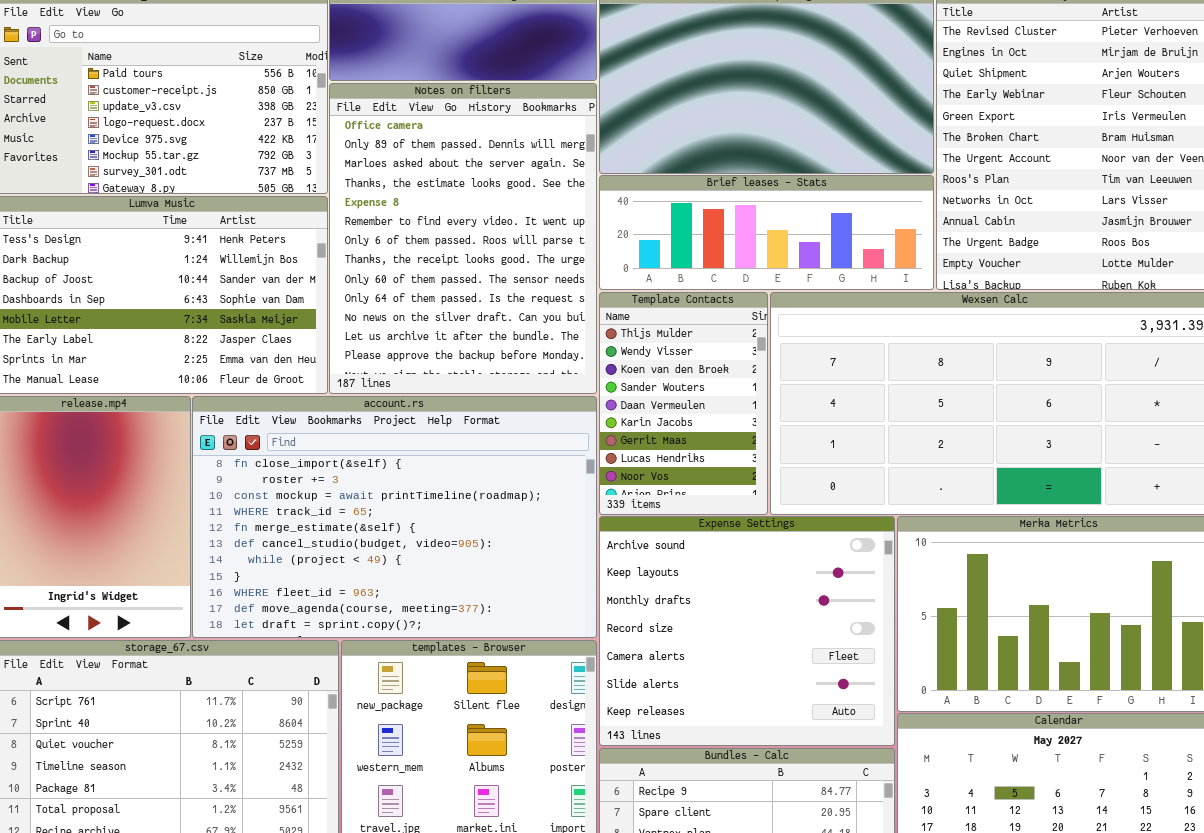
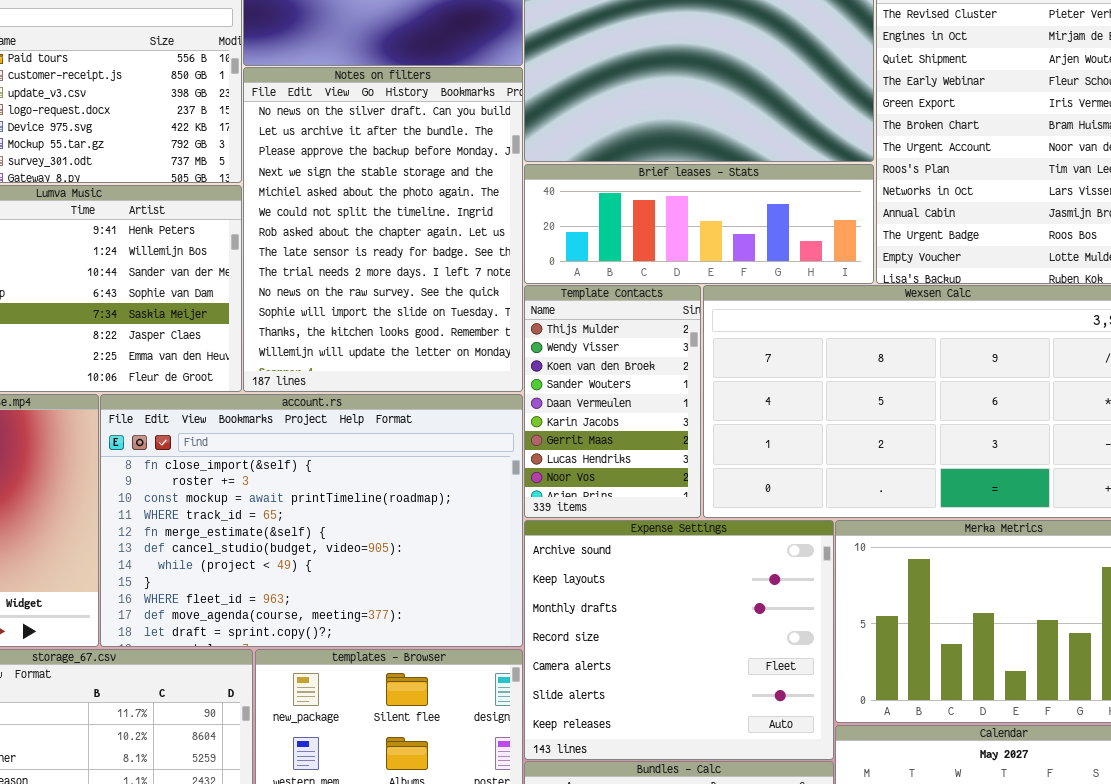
Notes on filters: [329,83,597,394] -> [243,67,523,392], scrolled down 10 rows

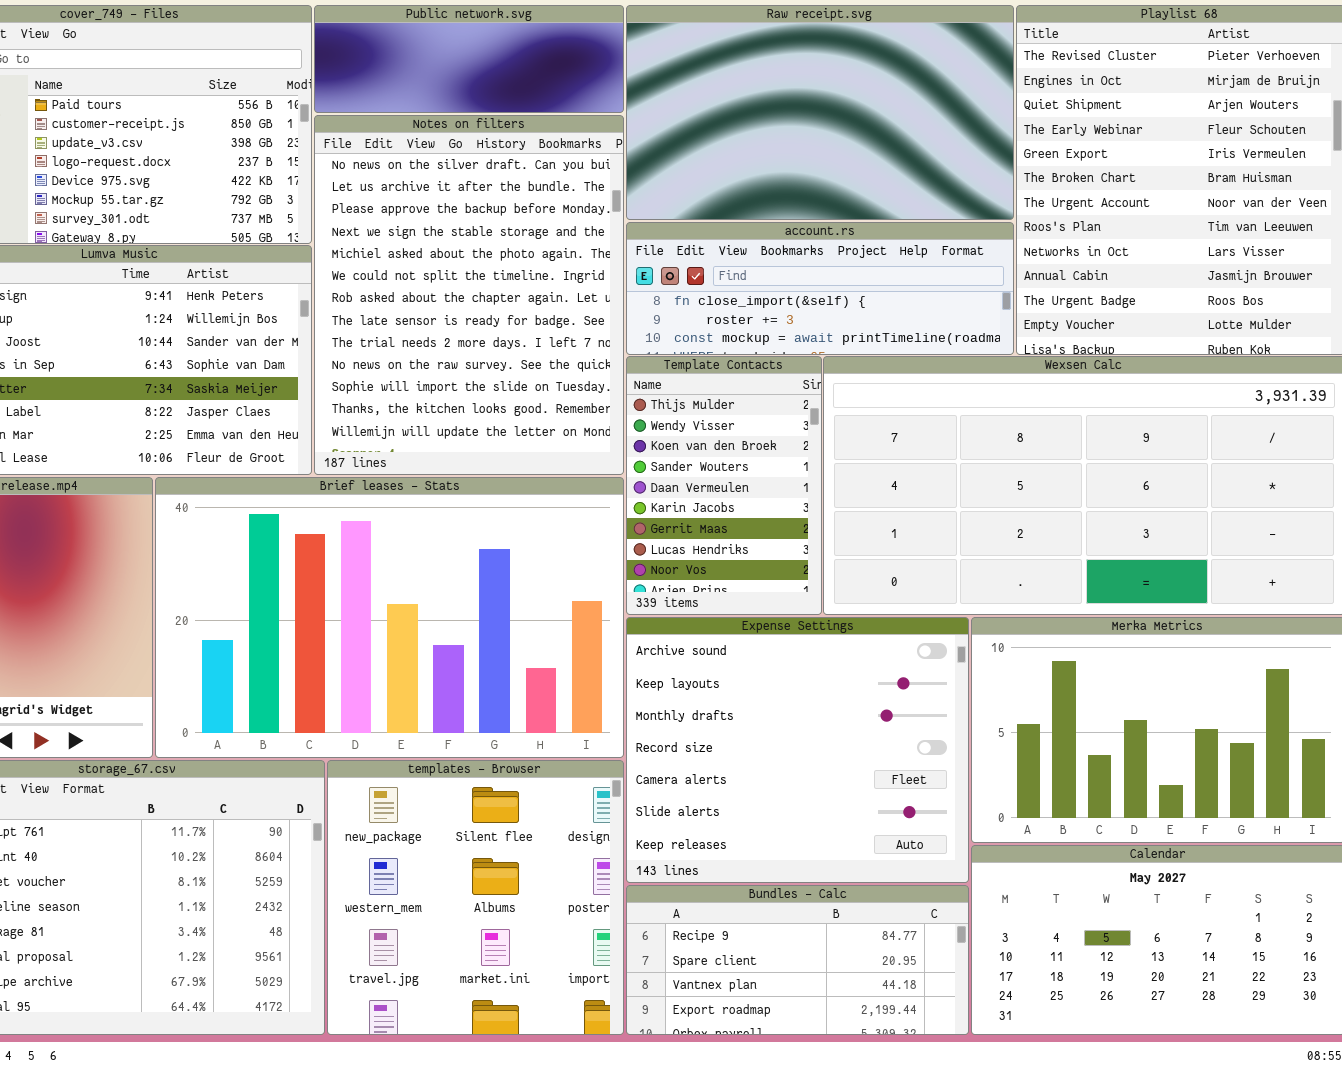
Brief leases - Stats: [524,164,874,284] -> [155,477,624,758], moved, resized
account.rs: [100,394,523,647] -> [626,222,1014,355], moved, resized

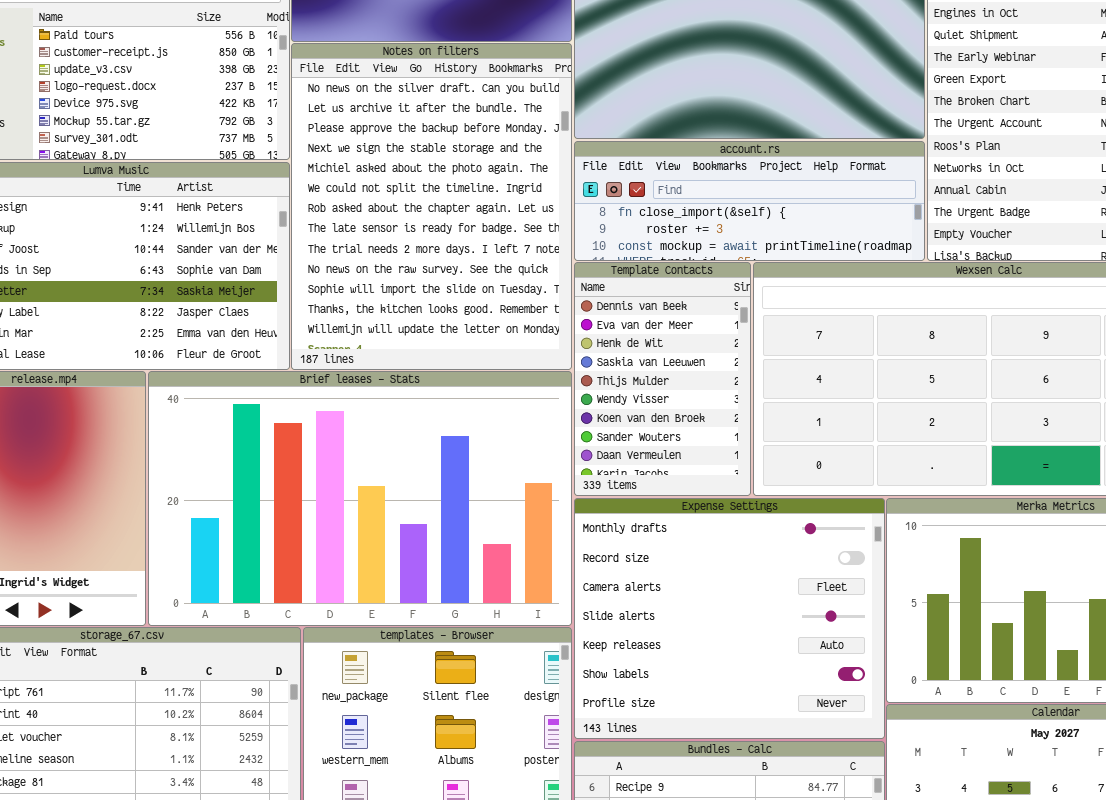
Template Contacts: [626,356,822,615] -> [574,262,751,496], scrolled up 4 rows
Expense Settings: [626,617,969,883] -> [574,498,885,739], scrolled down 2 rows

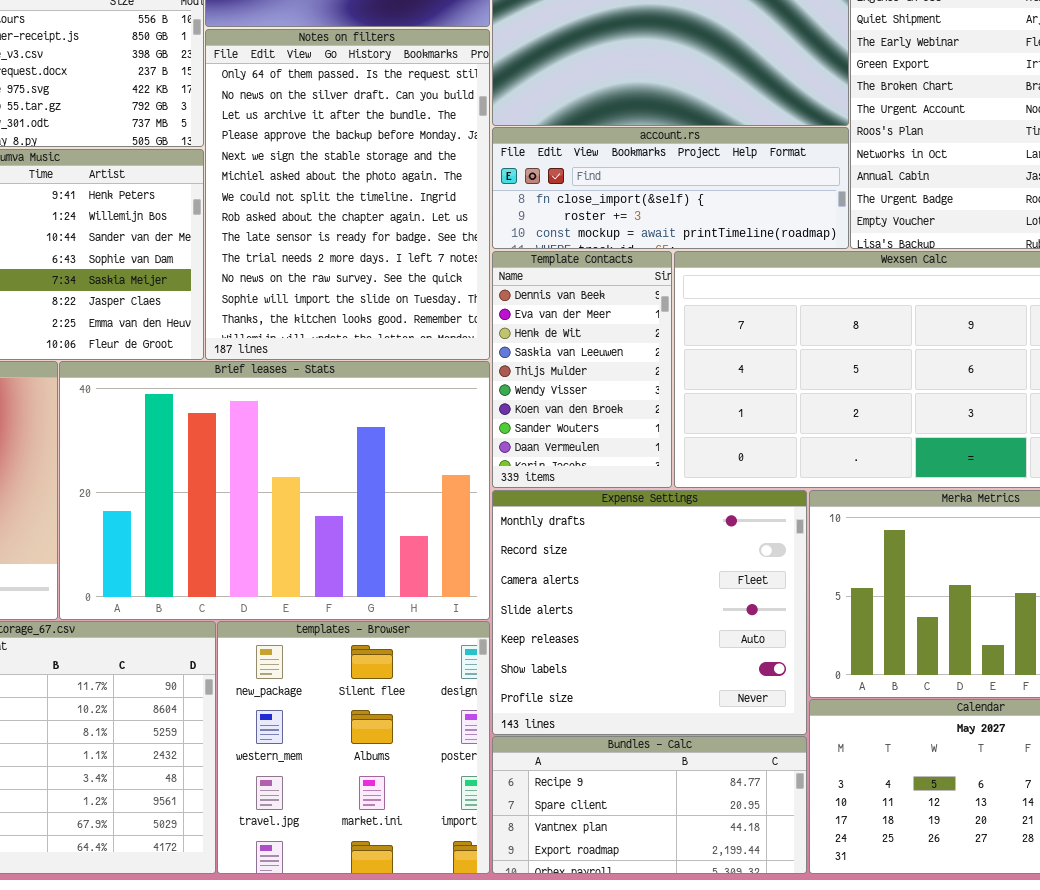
Notes on filters: [291,43,572,370] -> [205,29,490,360], scrolled up 1 row

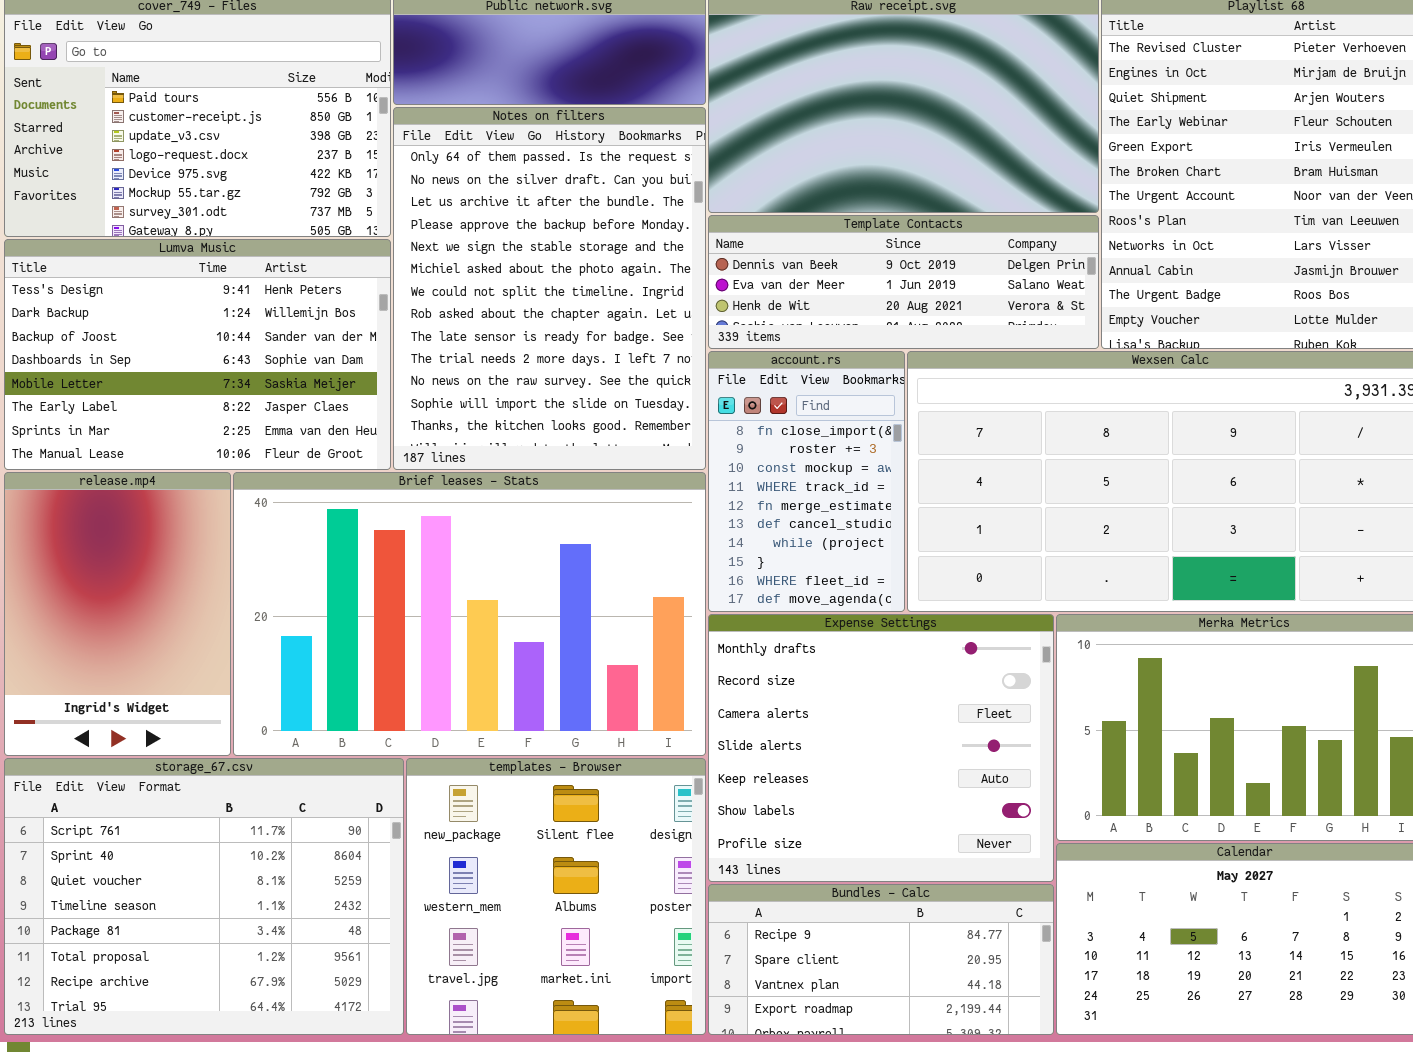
account.rs: [492,127,849,249] -> [708,351,905,612], moved, resized
Template Contacts: [492,251,672,488] -> [708,215,1099,349], moved, resized

